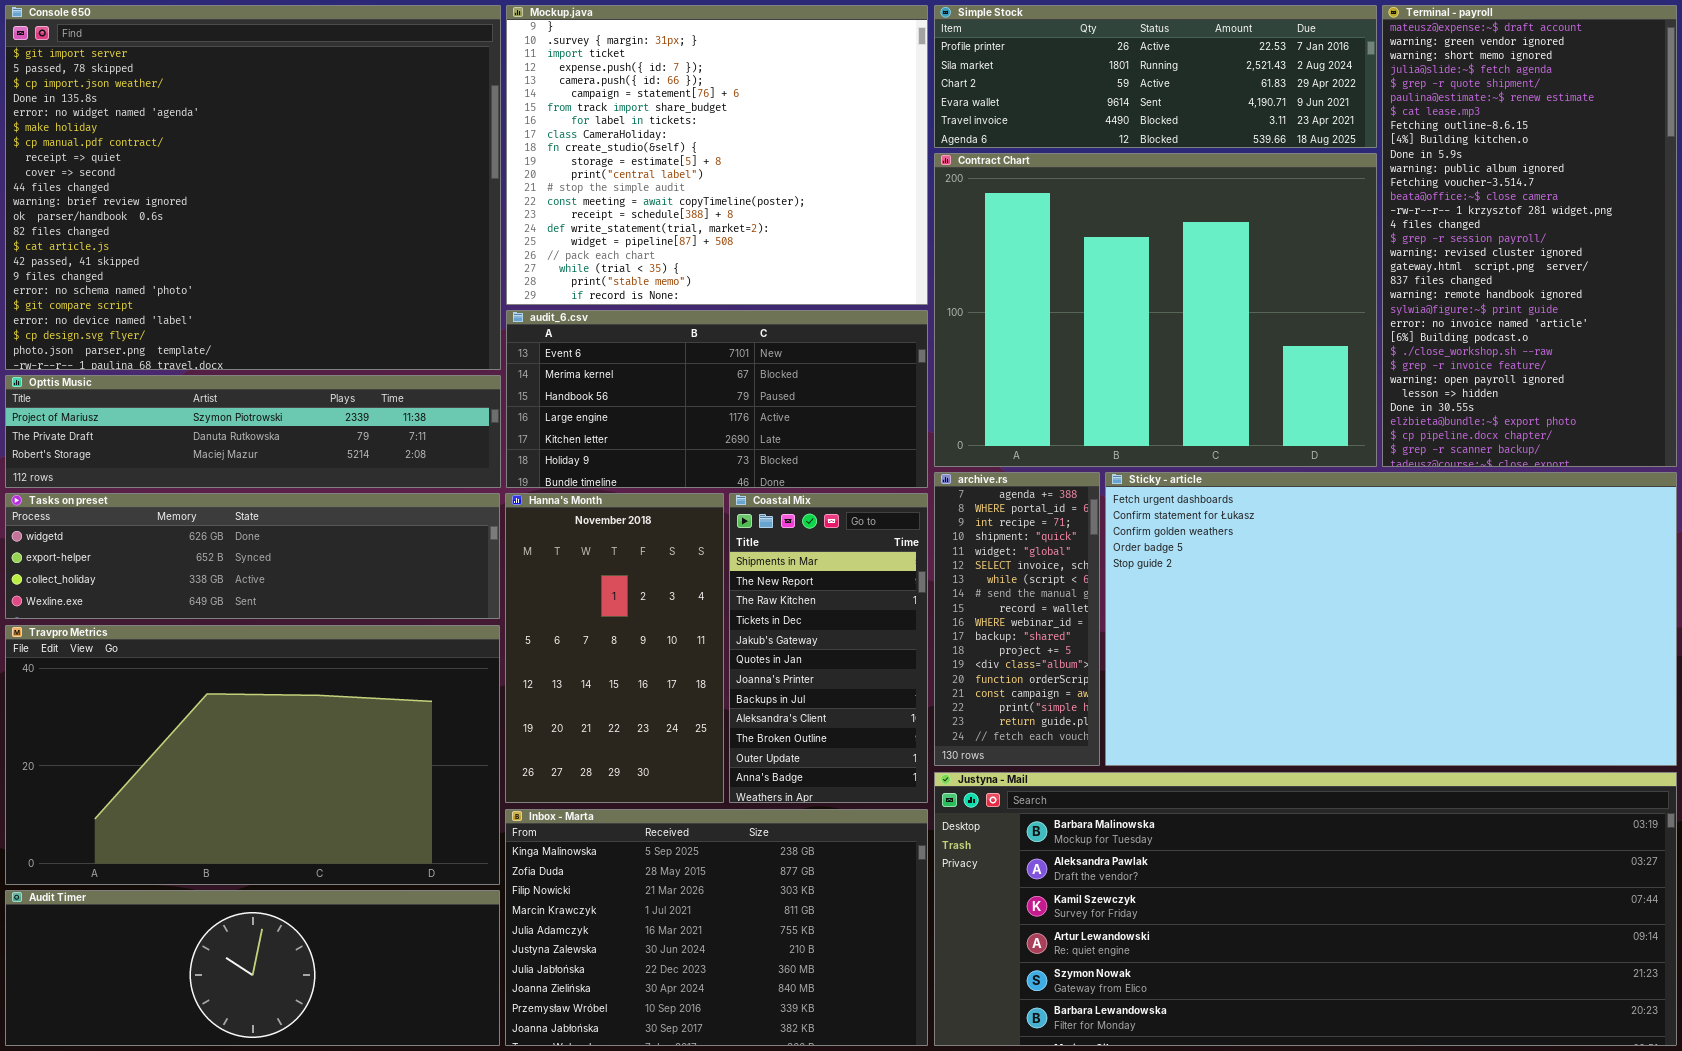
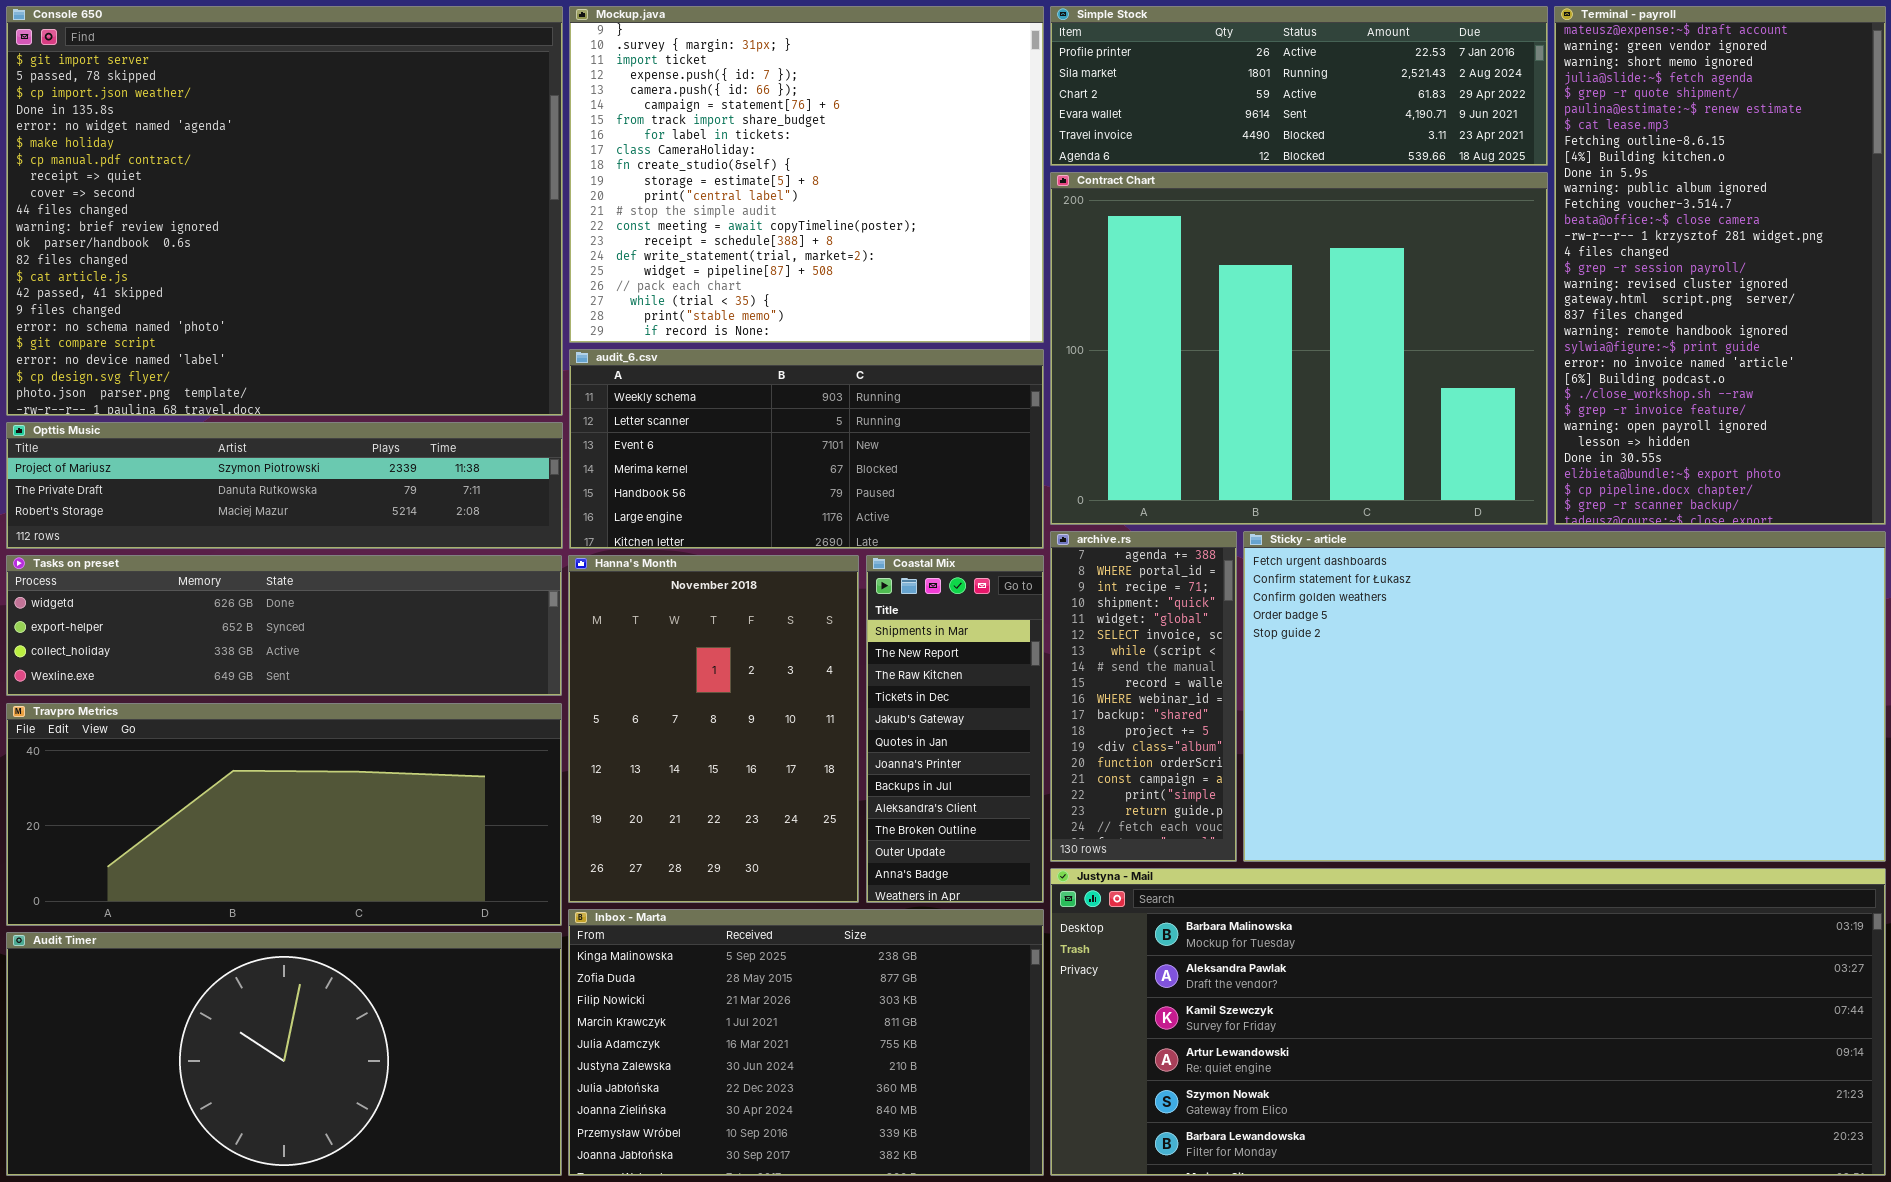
audit_6.csv: [506,310,928,488] -> [569,349,1044,549], scrolled up 2 rows
Hanna's Month: [505,493,724,803] -> [568,555,859,903], resized
Coastal Mix: [729,493,928,803] -> [866,555,1044,903], resized
Travpro Metrics: [5,625,500,885] -> [6,703,562,926], resized
Audit Timer: [5,890,500,1046] -> [6,932,562,1176], resized

